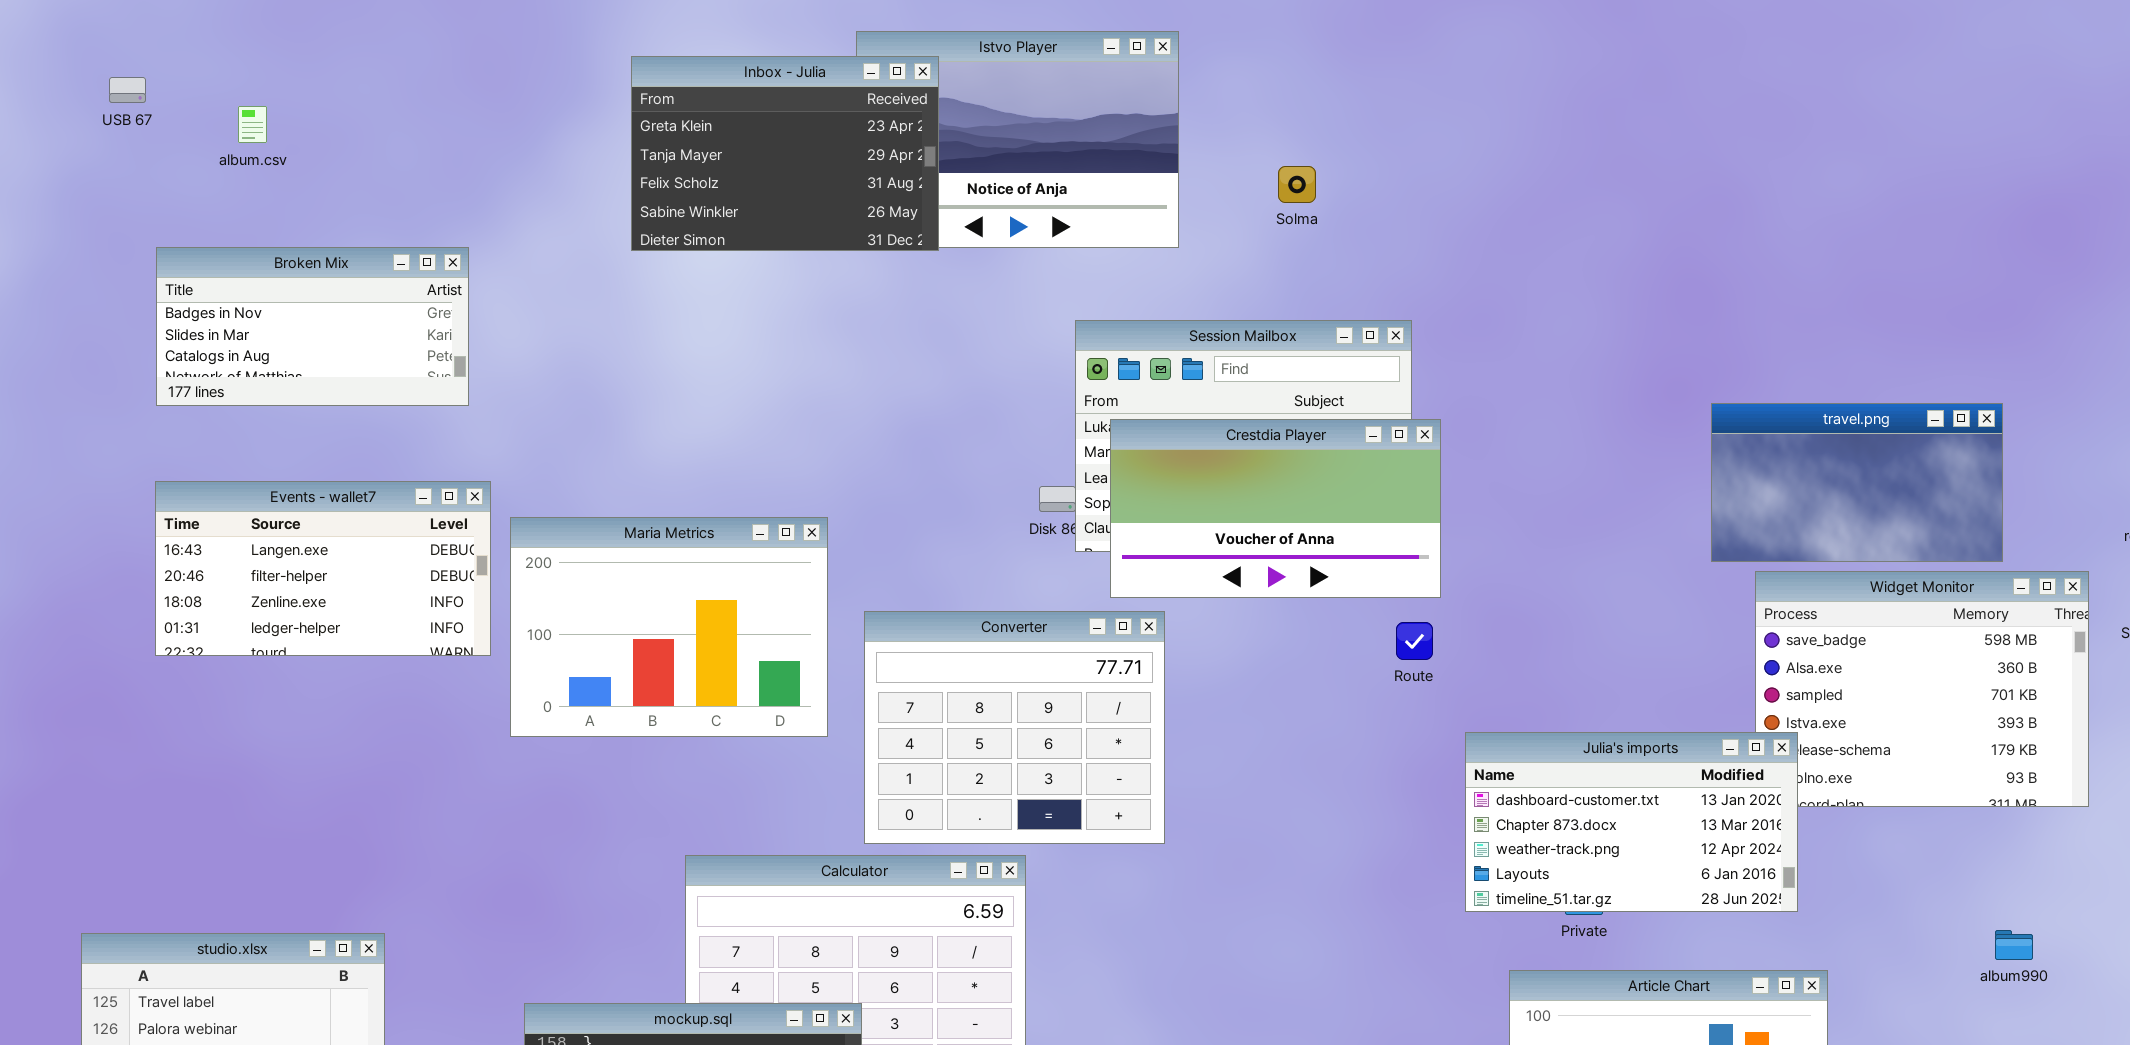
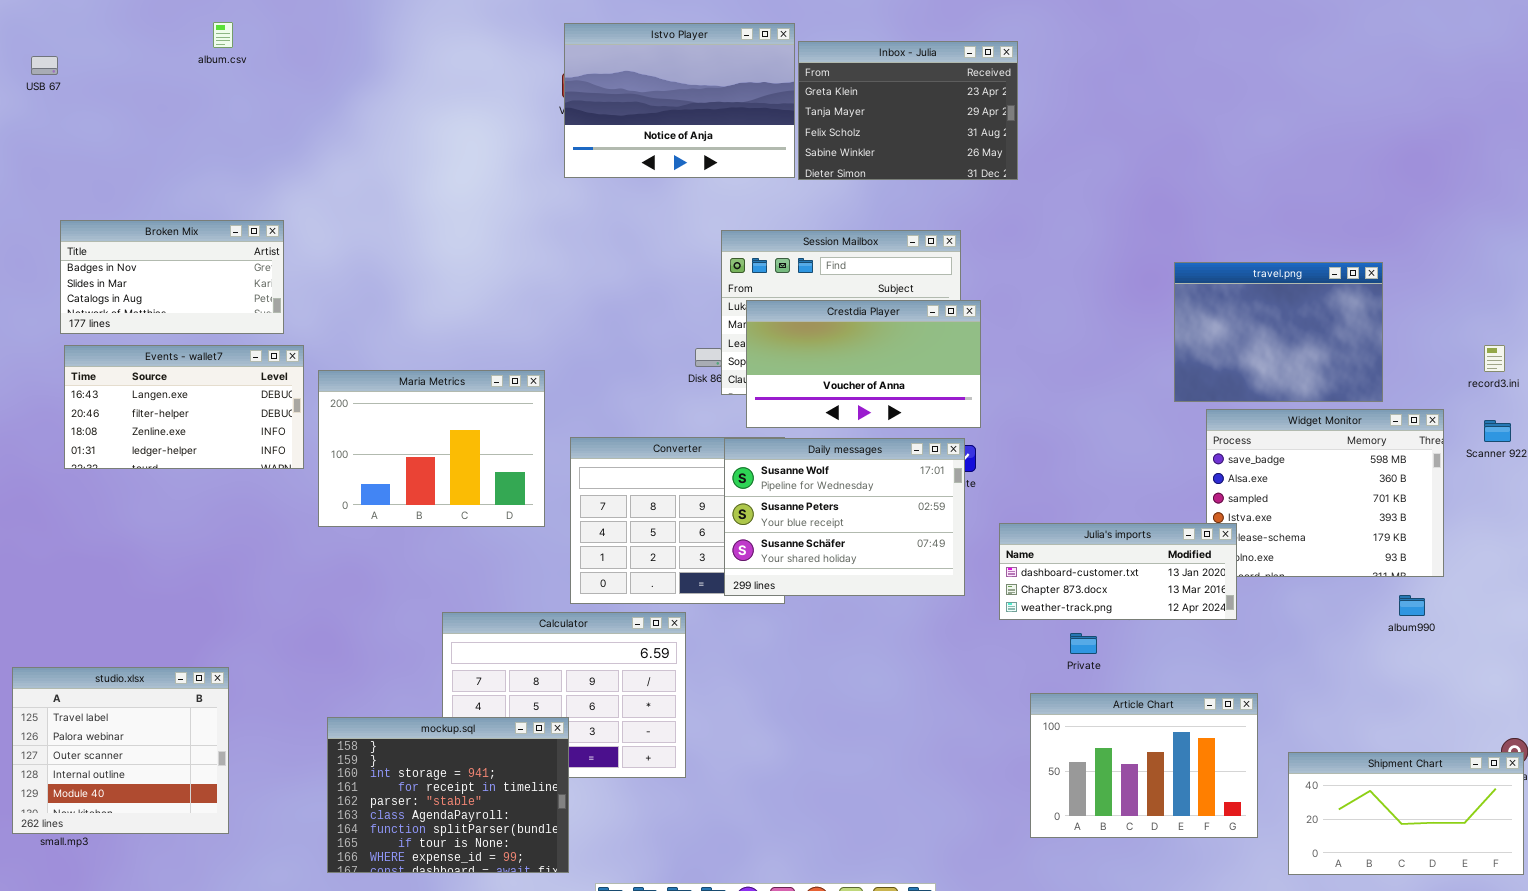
Inbox - Julia: [631,56,939,251] -> [798,41,1018,180], moved
album.csv: [238,106,267,143] -> [213,22,233,48], moved
Broken Mix: [156,247,469,406] -> [60,220,284,334], moved
travel.png: [1711,403,2003,562] -> [1174,262,1383,402], resized
Daily messages: none -> [724,438,965,596], opened
Julia's imports: [1465,732,1798,912] -> [999,523,1237,620], resized
album990: [1995,930,2033,960] -> [1399,595,1425,616], moved

